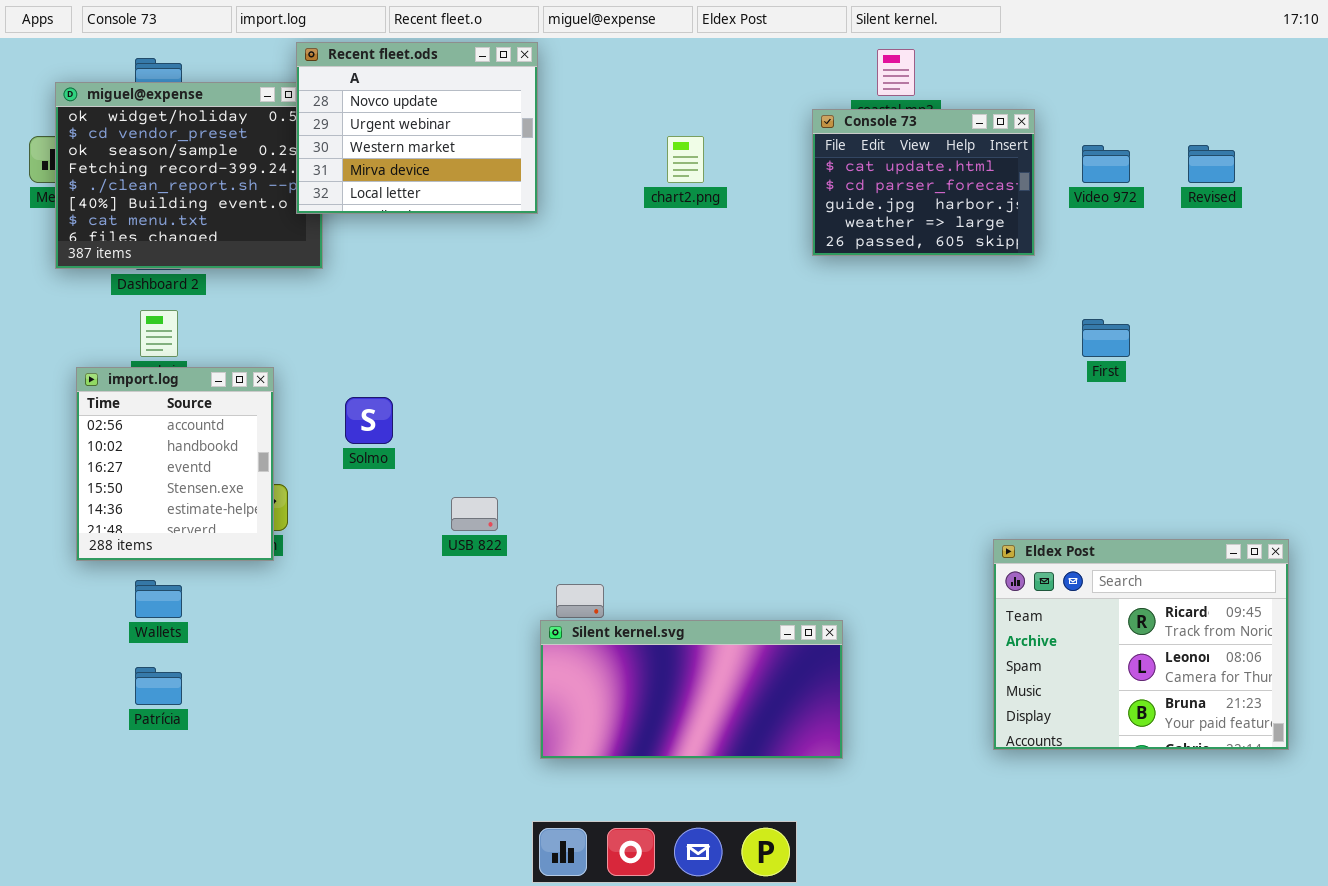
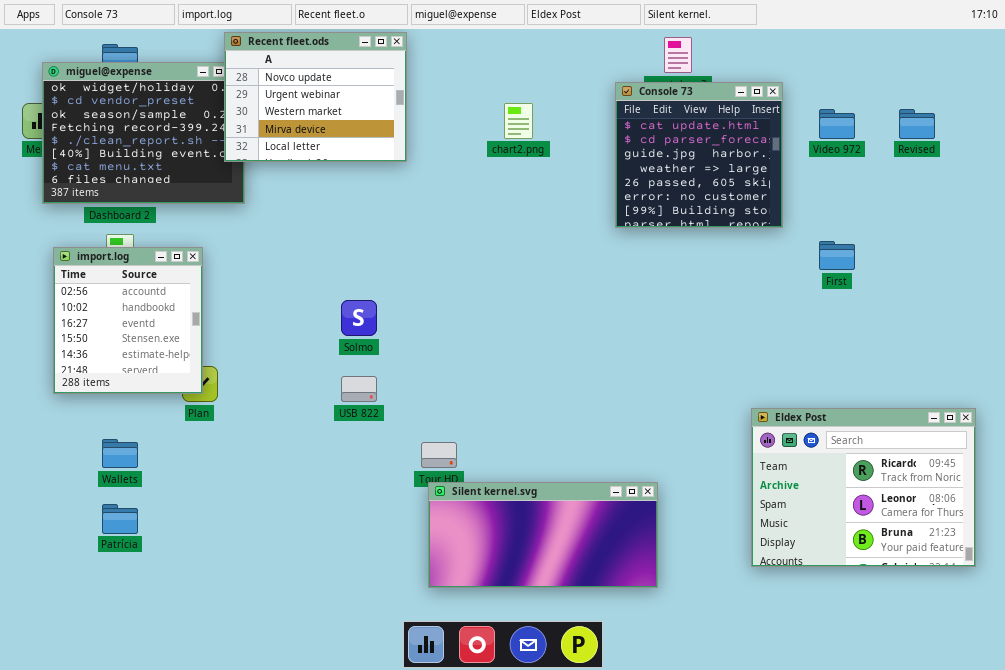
Console 73: [812,109,1035,256] -> [615,82,783,228], resized
import.log: [76,367,274,561] -> [53,247,203,394], moved
Solmo: [345,397,393,444] -> [341,300,377,336], moved
Silent kernel.svg: [540,620,843,759] -> [428,482,658,588], moved

